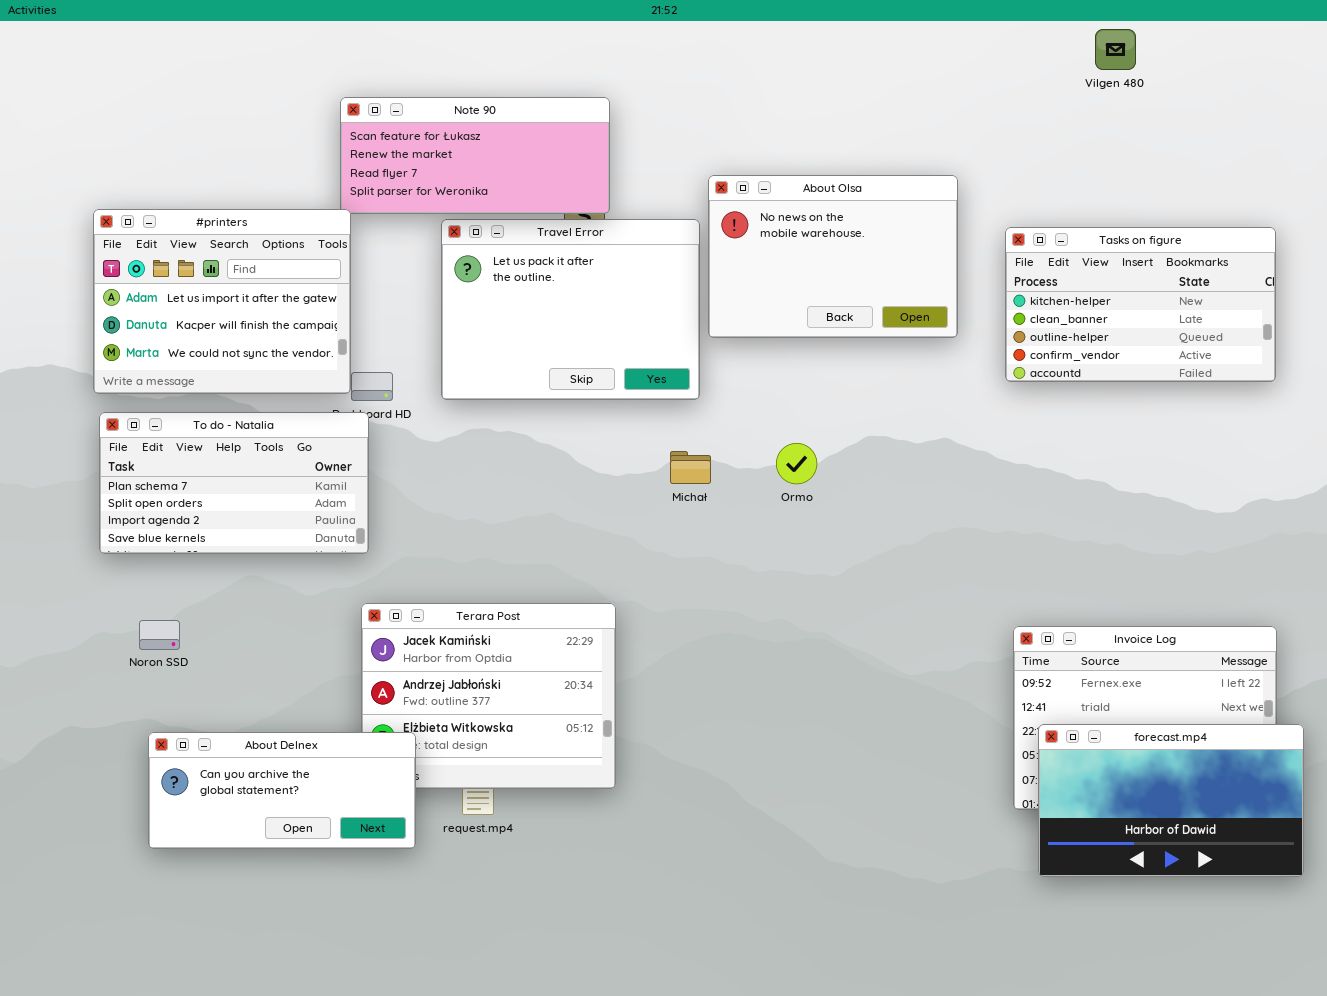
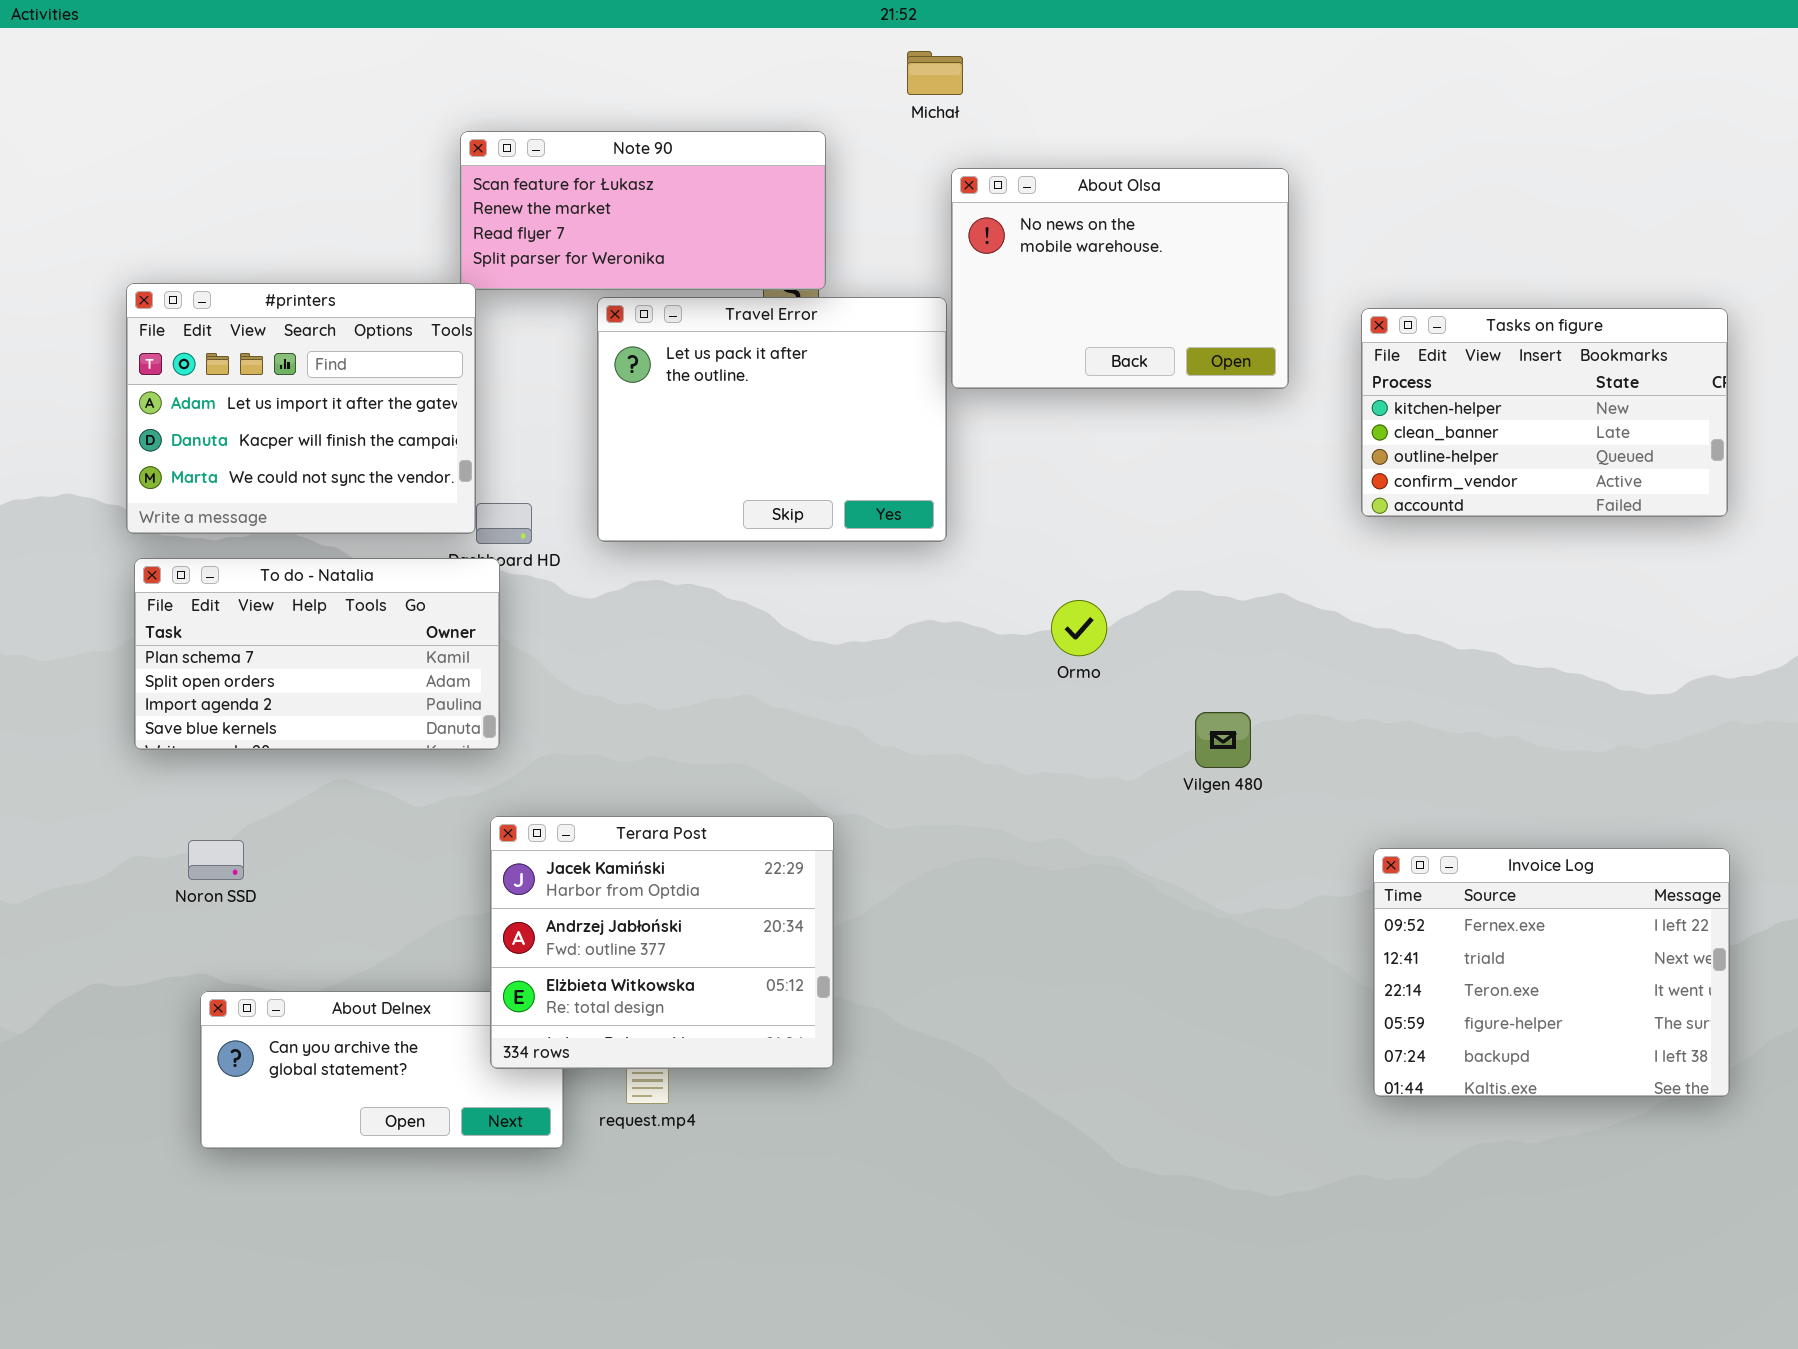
Vilgen 480: [1095,29,1136,70] -> [1195,712,1251,768], moved
About Olsa: [708,175,958,338] -> [951,168,1289,389], moved
Michał: [670,451,711,484] -> [907,51,963,95], moved
Terara Post: [361,603,616,789] -> [490,816,834,1069], raised
forecast.mp4: [1038,724,1304,877] -> none, closed

